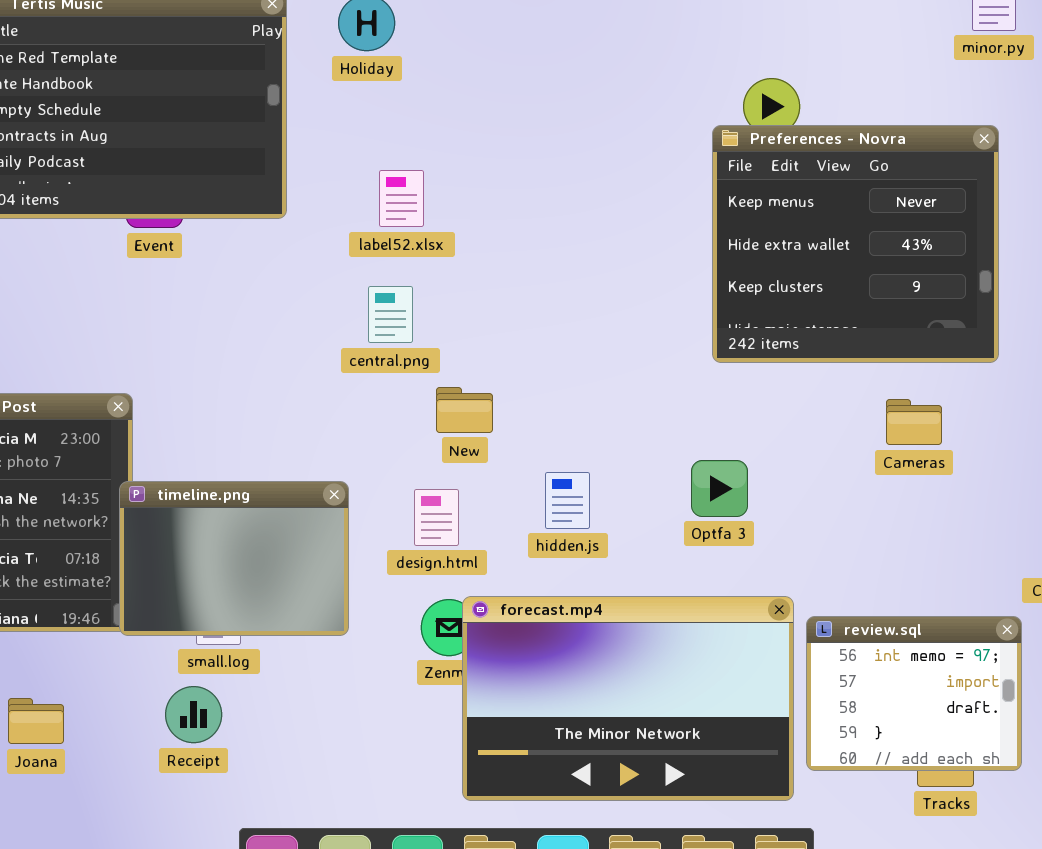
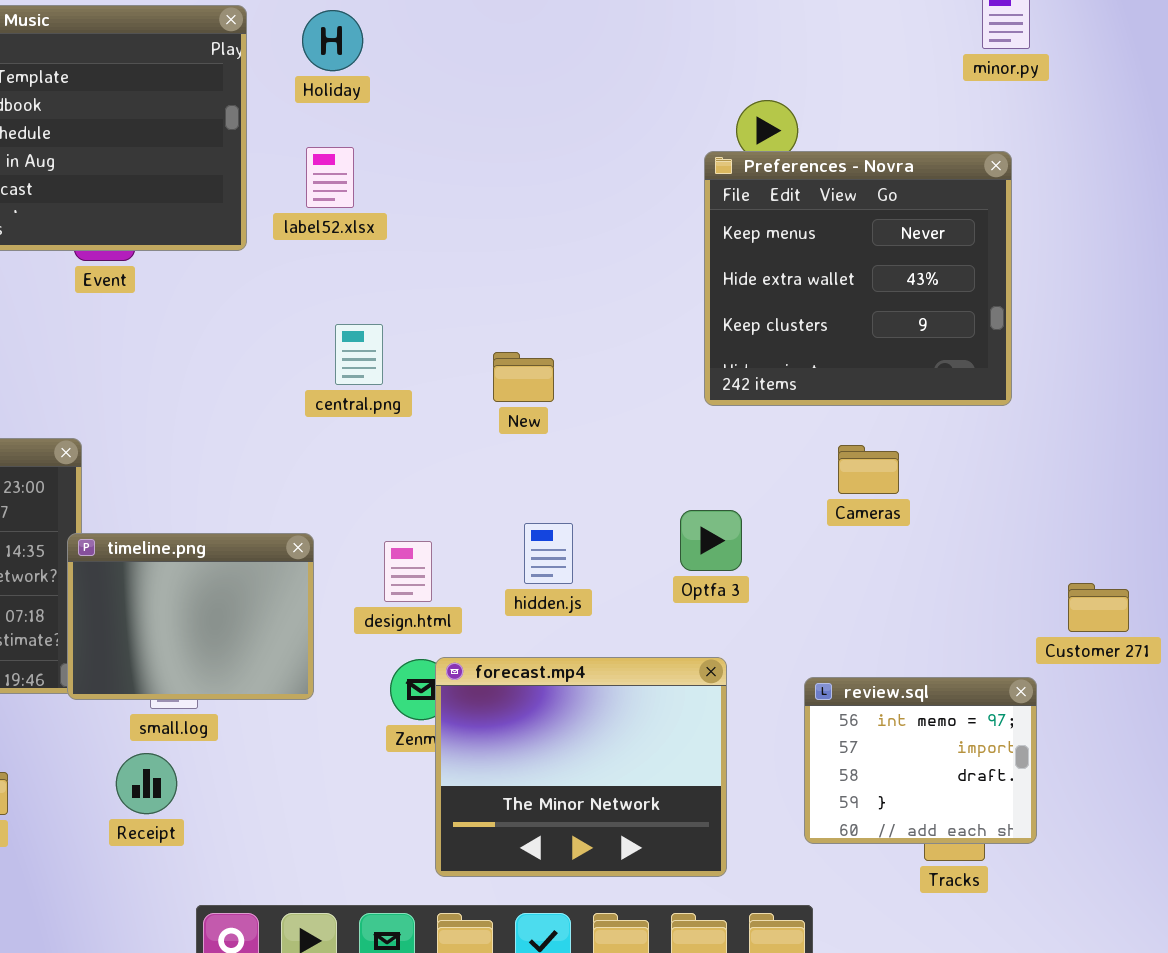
label52.xlsx: [379,170,424,227] -> [306,147,354,208], moved
New: [436,387,493,433] -> [493,352,554,402], moved
Cameras: [886,399,942,445] -> [838,445,899,494], moved
forecast.mp4: [462,596,794,801] -> [435,657,727,877], resized

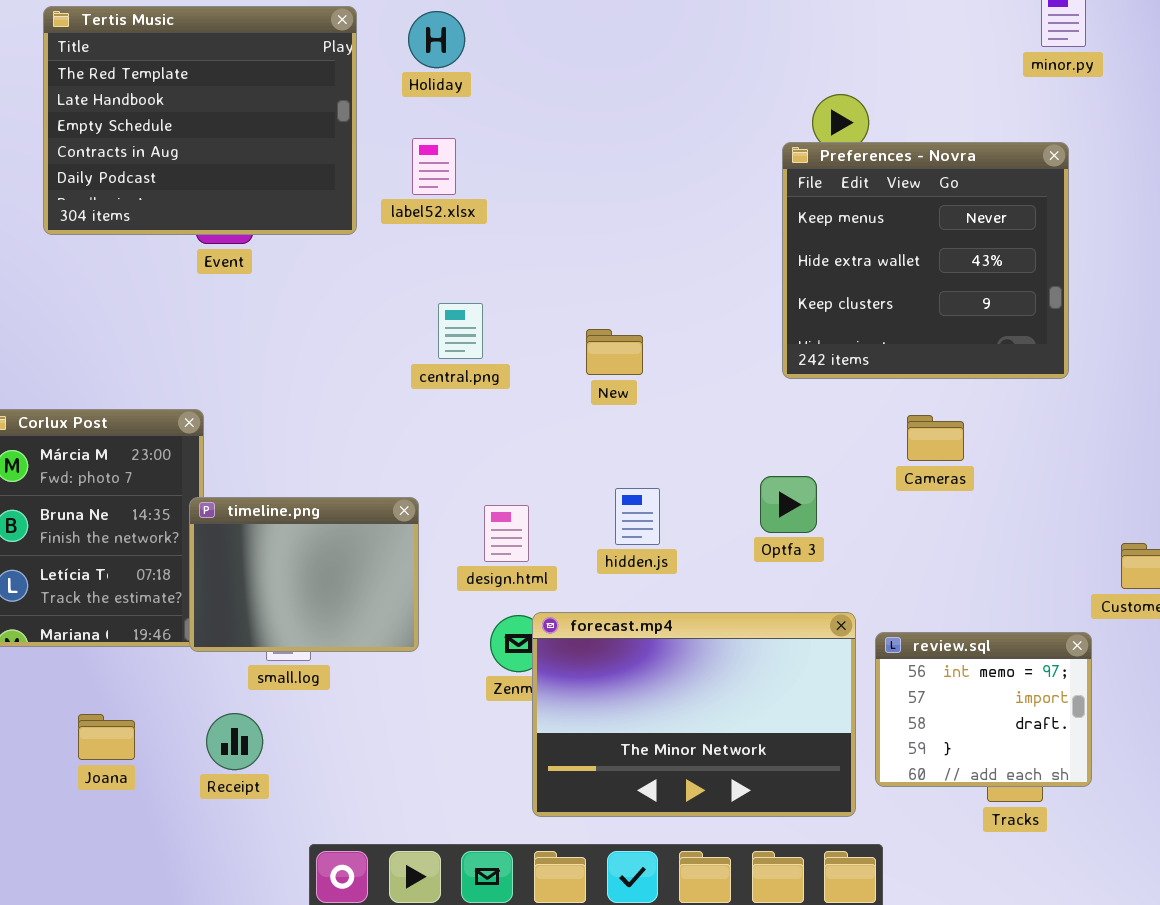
forecast.mp4: [435,657,727,877] -> [532,612,856,817], resized
Receipt: [116,753,177,814] -> [206,713,263,770], moved

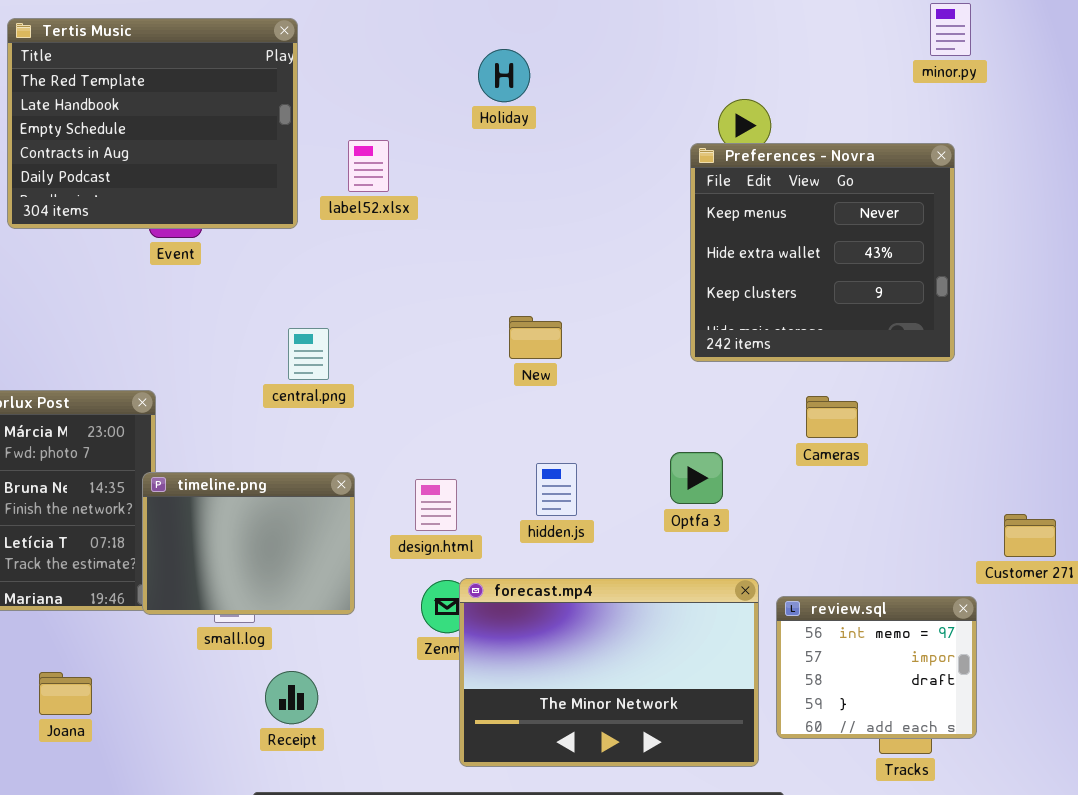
Holiday: [408,11,465,68] -> [478,49,530,102], moved
central.png: [438,303,483,359] -> [288,328,329,380], moved
Receipt: [206,713,263,770] -> [265,671,318,724], moved

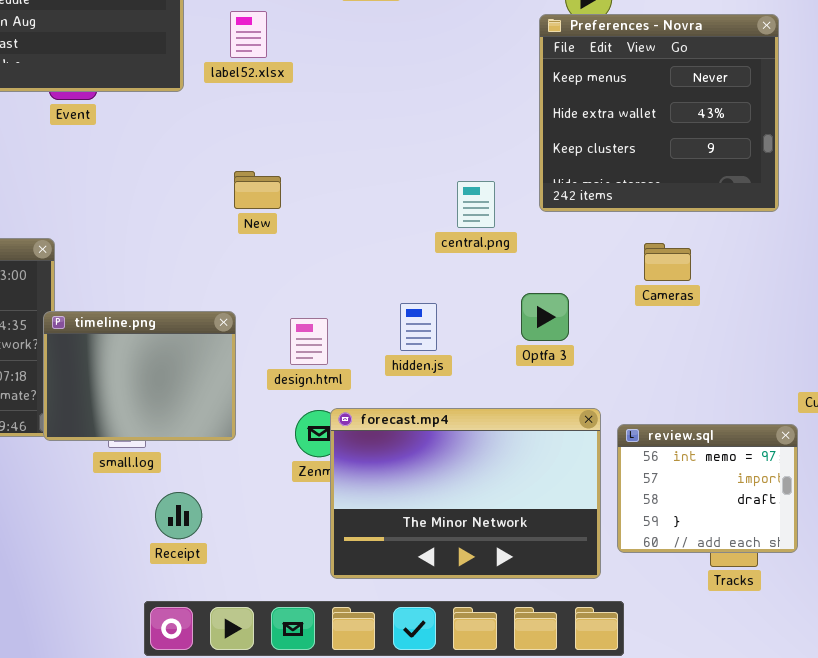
New: [509,316,562,359] -> [234,171,281,209], moved
central.png: [288,328,329,380] -> [457,181,495,228], moved

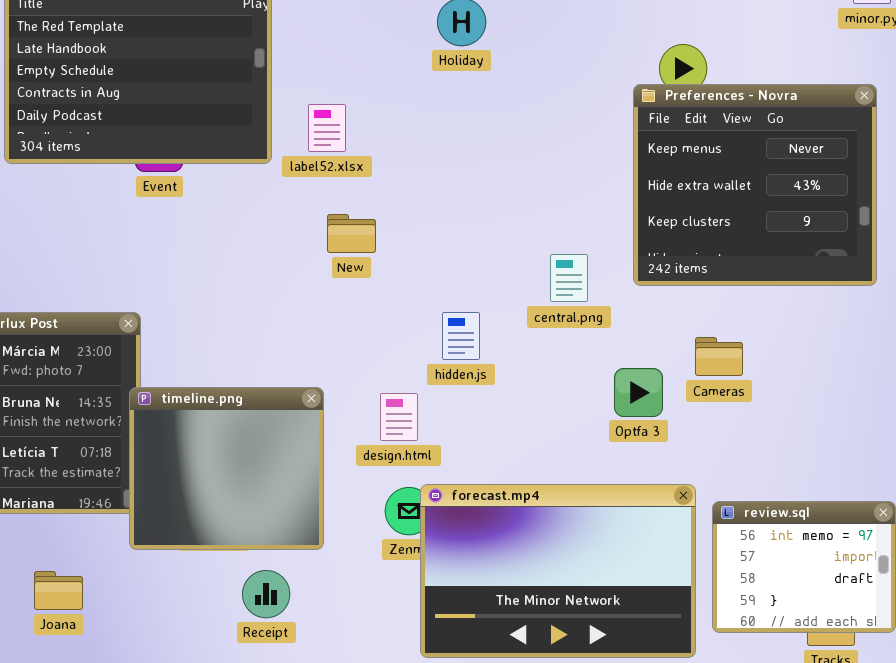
label52.xlsx: [230,11,267,58] -> [308,104,346,152], moved
New: [234,171,281,209] -> [327,214,376,253], moved
Cameras: [644,243,691,281] -> [695,337,743,376], moved
hidden.js: [400,303,437,351] -> [442,312,480,360], moved
timeline.png: [43,311,236,441] -> [129,387,324,550], resized

